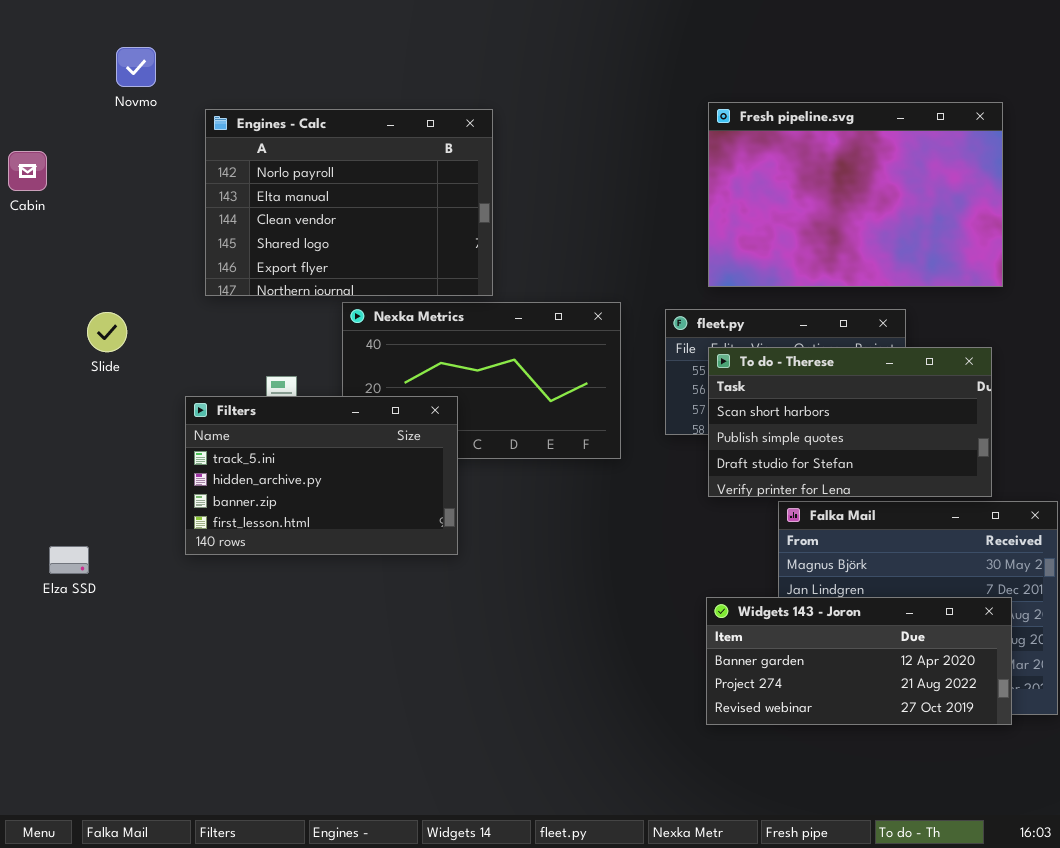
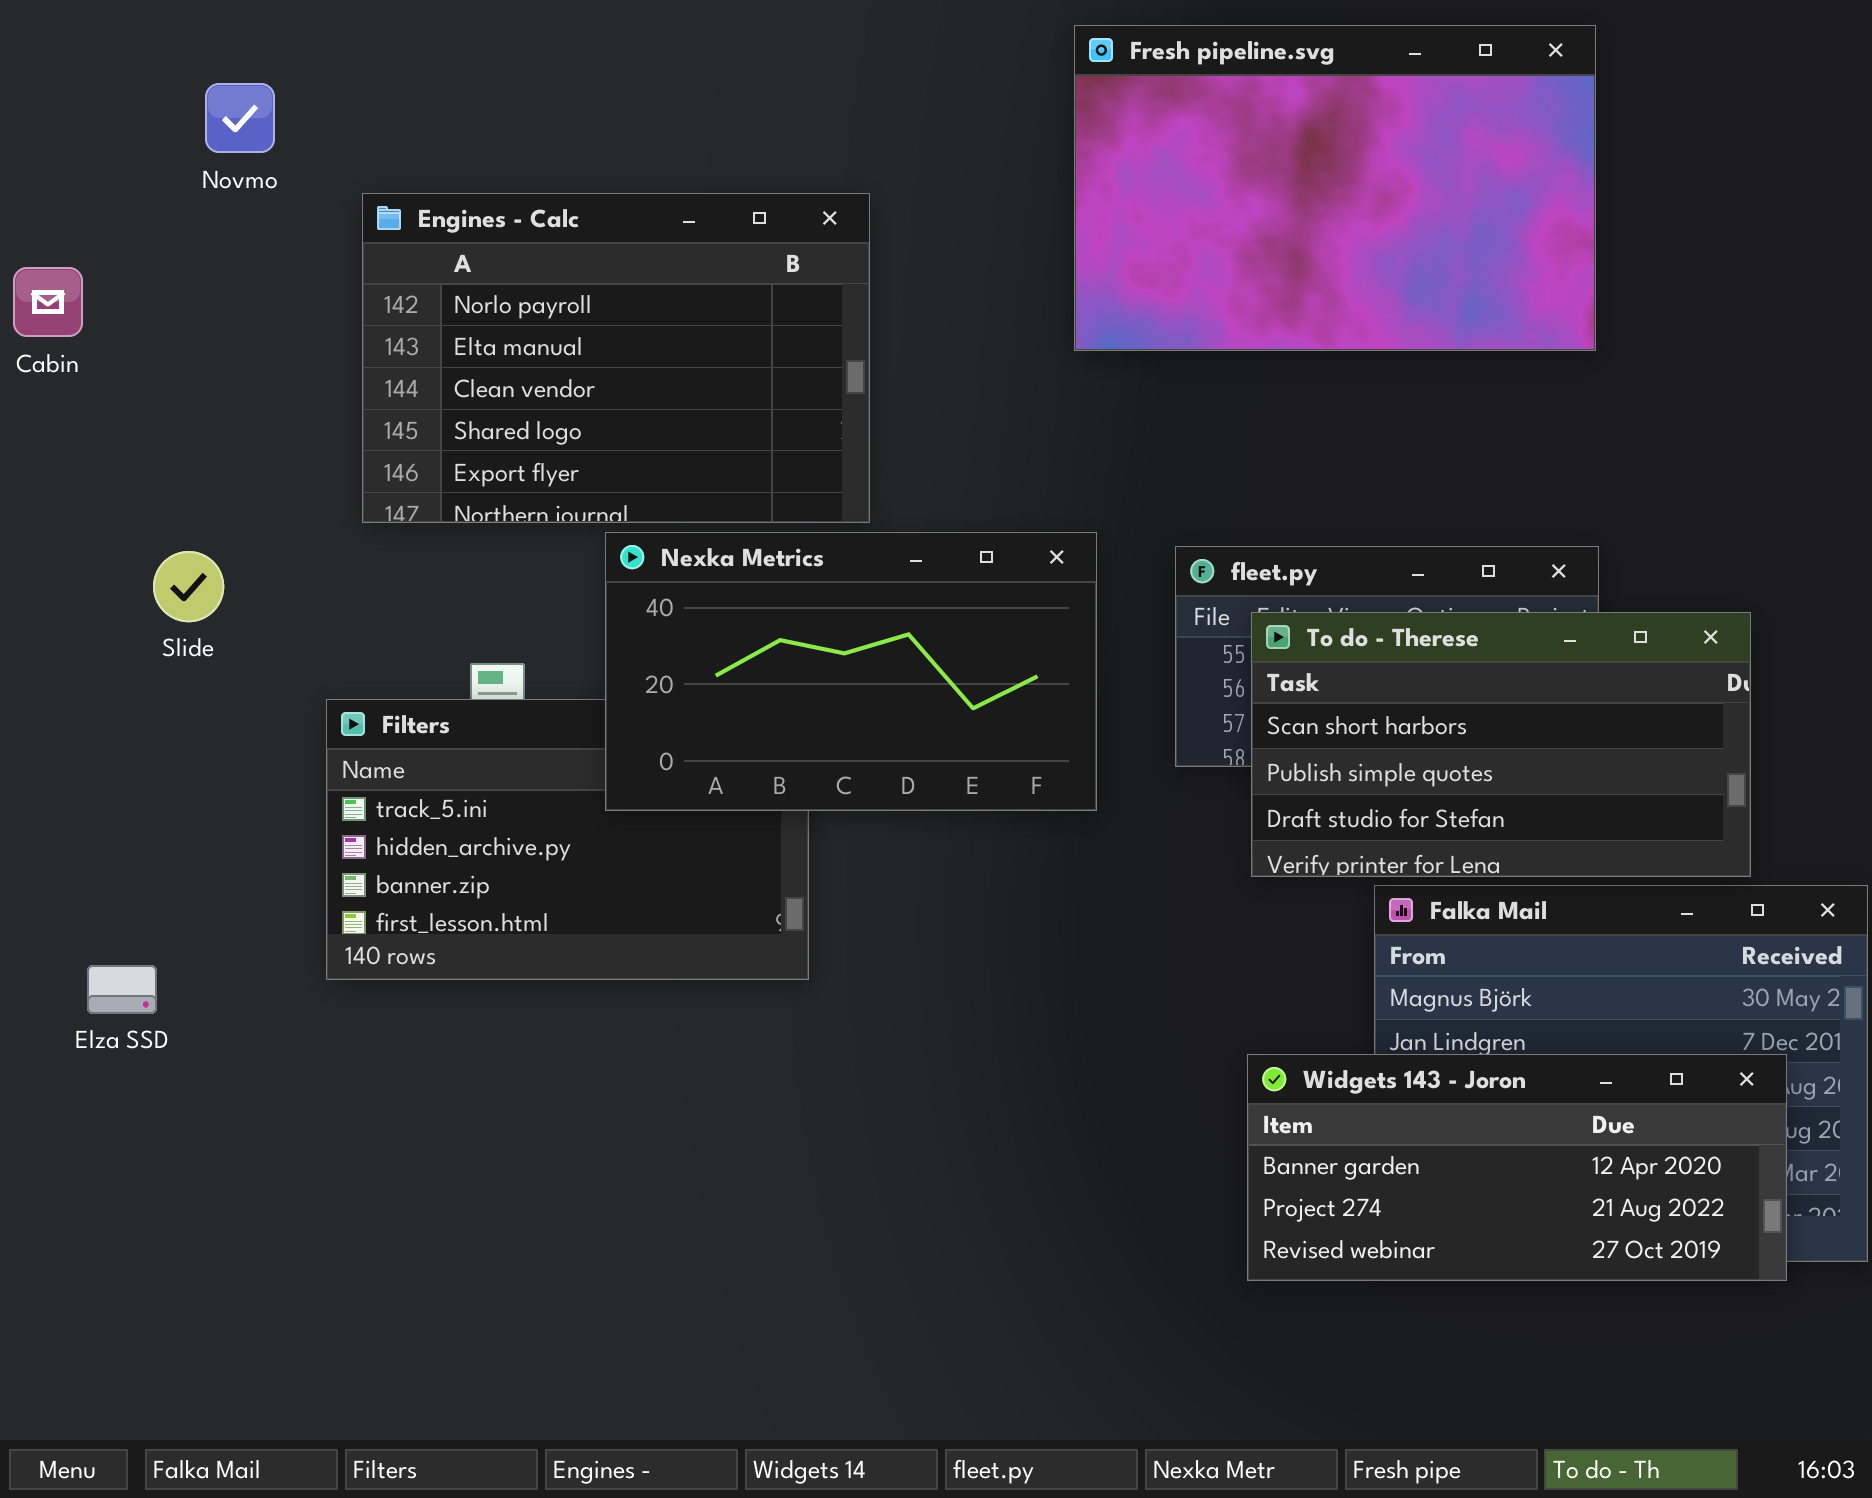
Fresh pipeline.svg: [708,102,1003,287] -> [1074,25,1596,351], moved
Nexka Metrics: [342,302,621,459] -> [605,532,1097,811], raised

